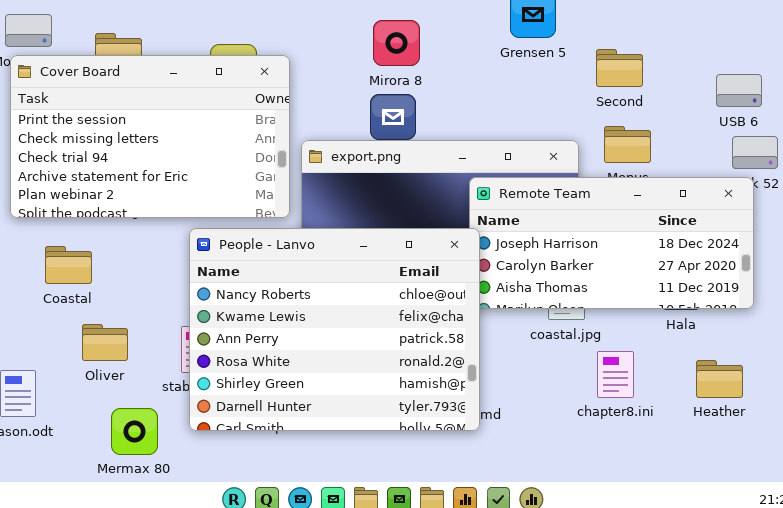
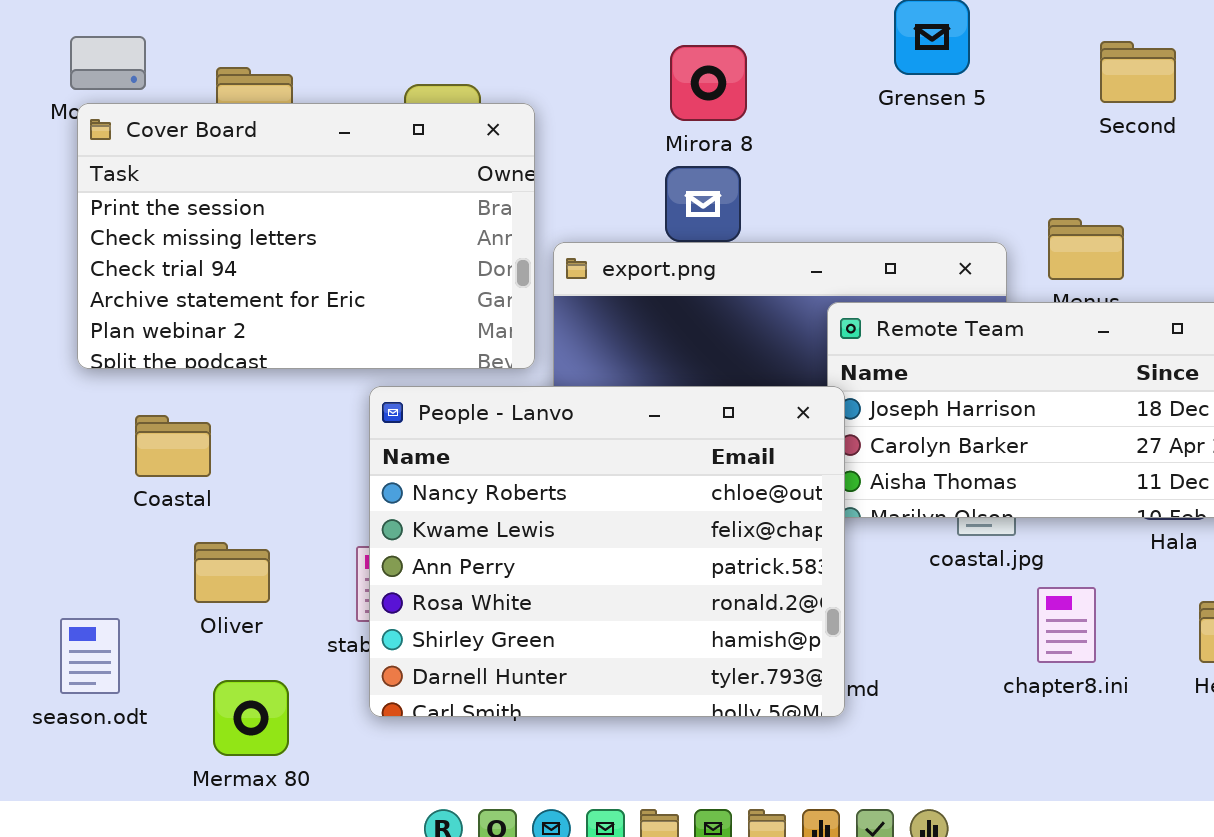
Second: [596,49,643,87] -> [1100,41,1176,103], moved
Mermax 80: [111,408,158,455] -> [213,680,289,756], moved

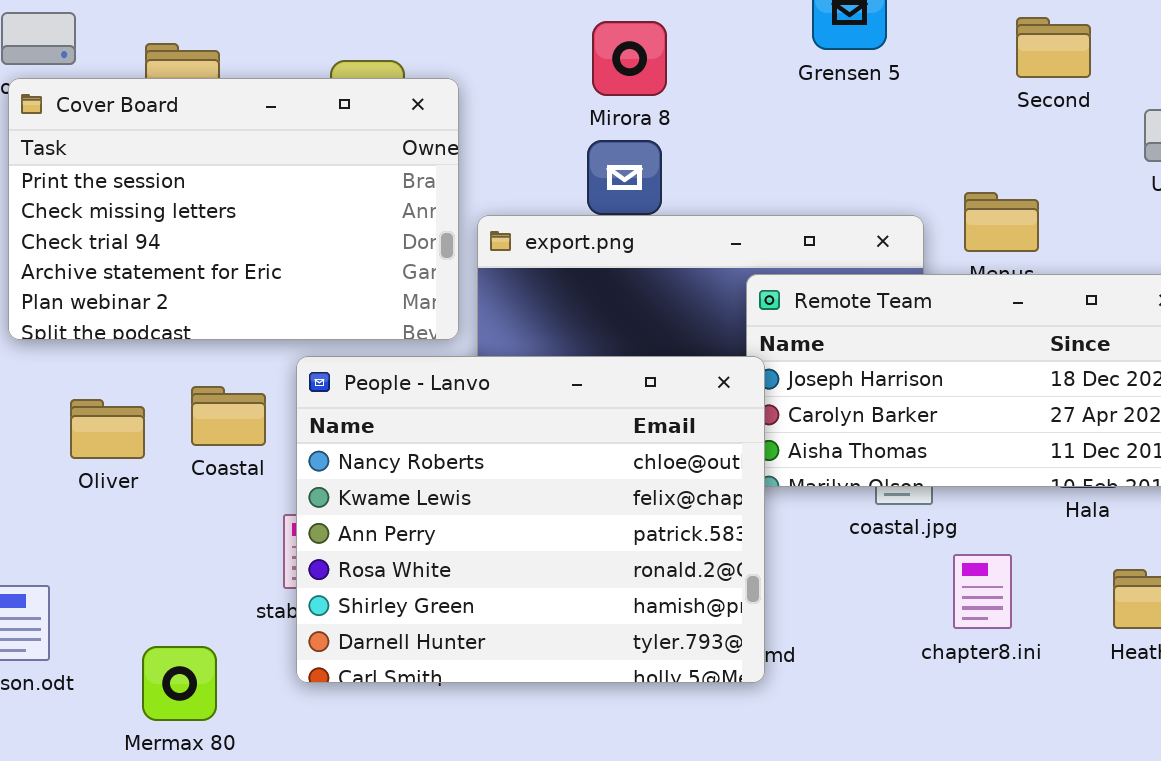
Coastal: [135,415,211,477] -> [191,386,266,446], moved
Oliver: [194,542,270,603] -> [70,399,145,459], moved

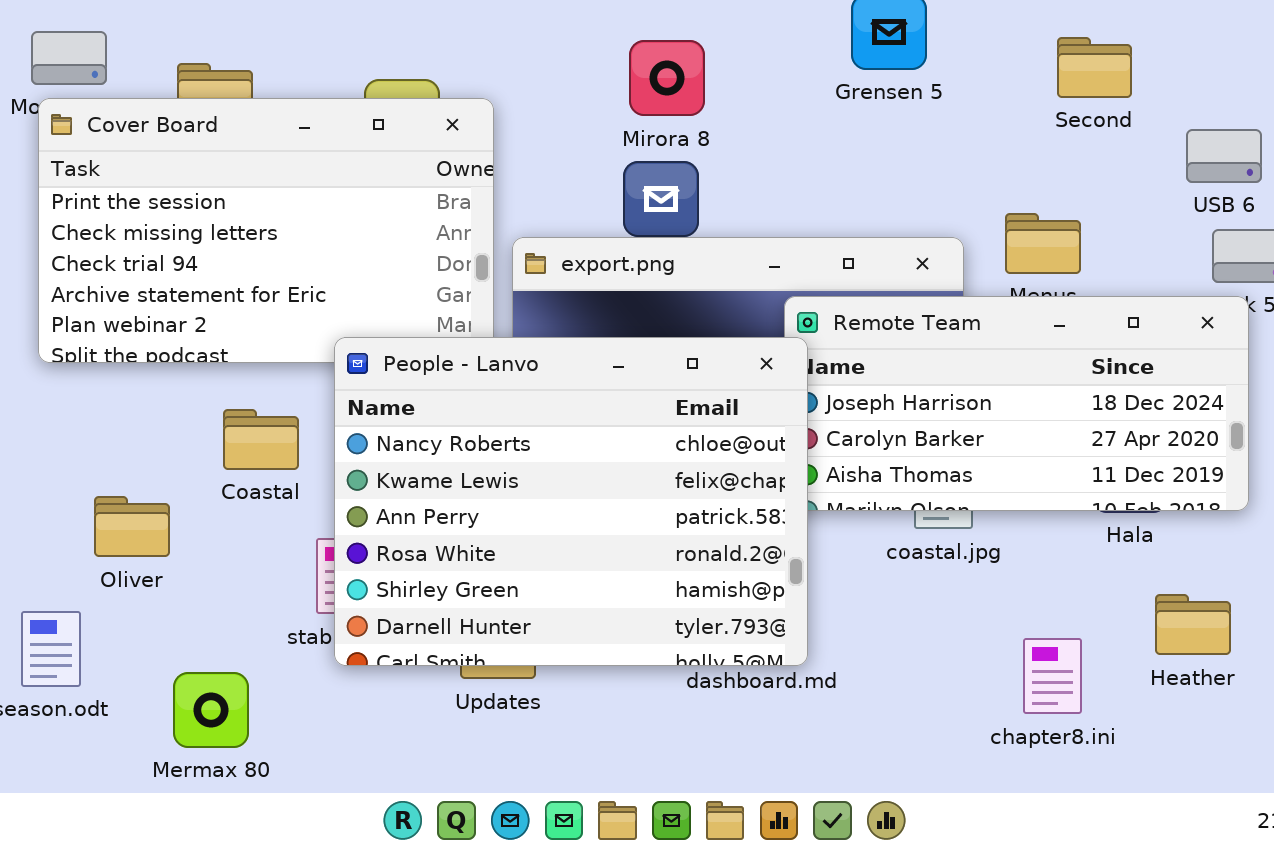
People - Lanvo: [296,356,765,683] -> [334,337,808,666], moved
Oliver: [70,399,145,459] -> [94,496,170,557], moved
chapter8.ini: [953,554,1012,629] -> [1023,638,1082,714], moved

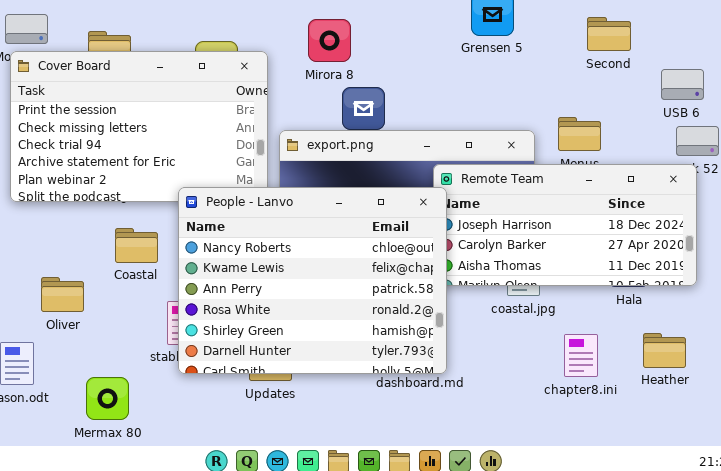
Mirora 8: [629,40,705,116] -> [308,19,351,62], moved
chapter8.ini: [1023,638,1082,714] -> [564,334,598,377], moved

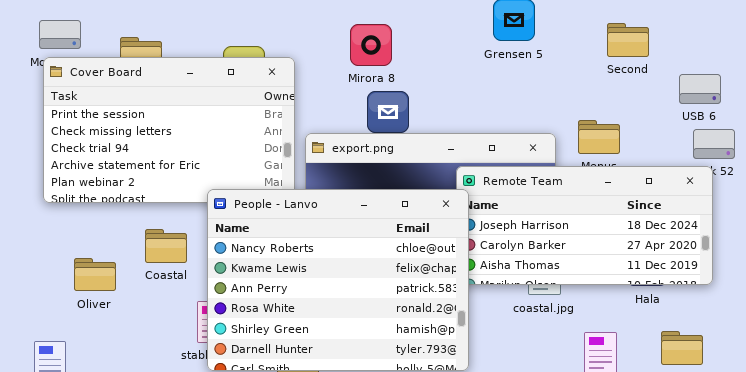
Mirora 8: [308,19,351,62] -> [350,24,392,66], moved
Oliver: [41,277,84,312] -> [74,258,116,291], moved

